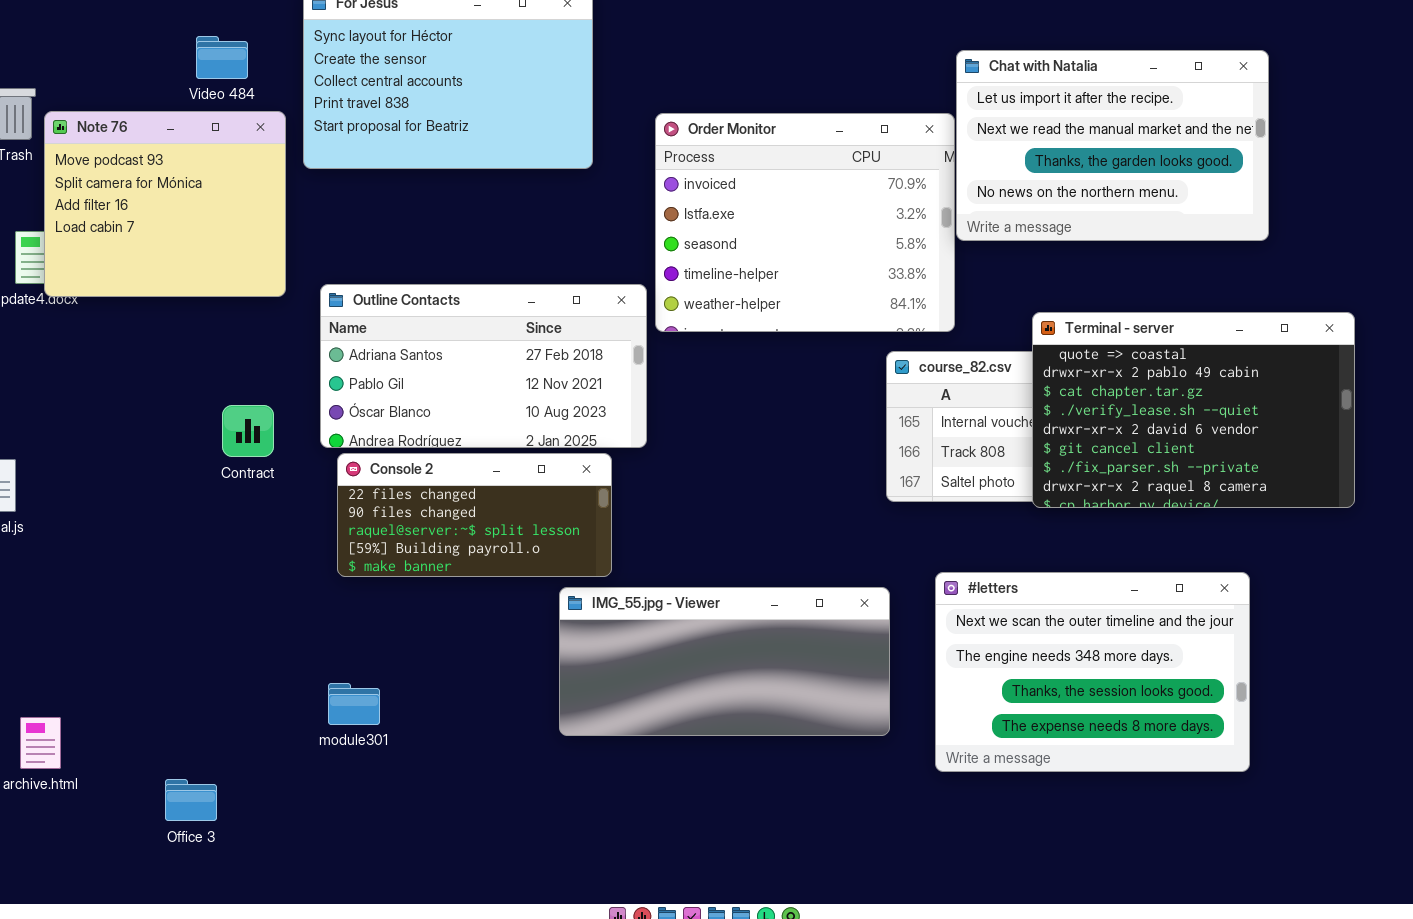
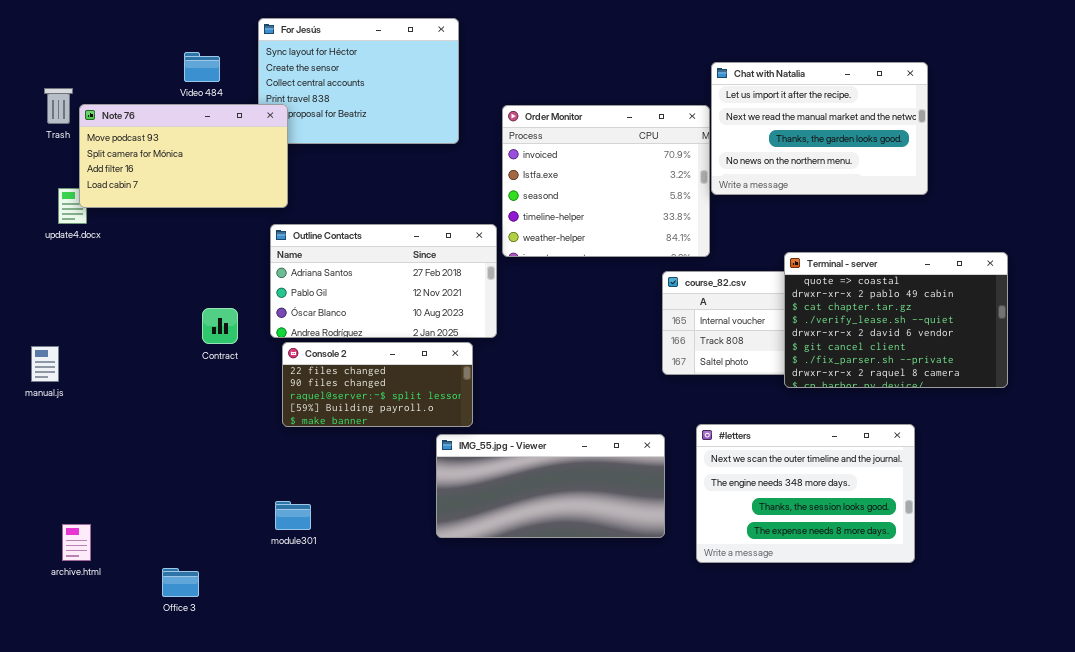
Note 76: [44,111,286,297] -> [79,104,288,208], resized
Terminal - server: [1032,312,1355,508] -> [784,252,1008,388], moved

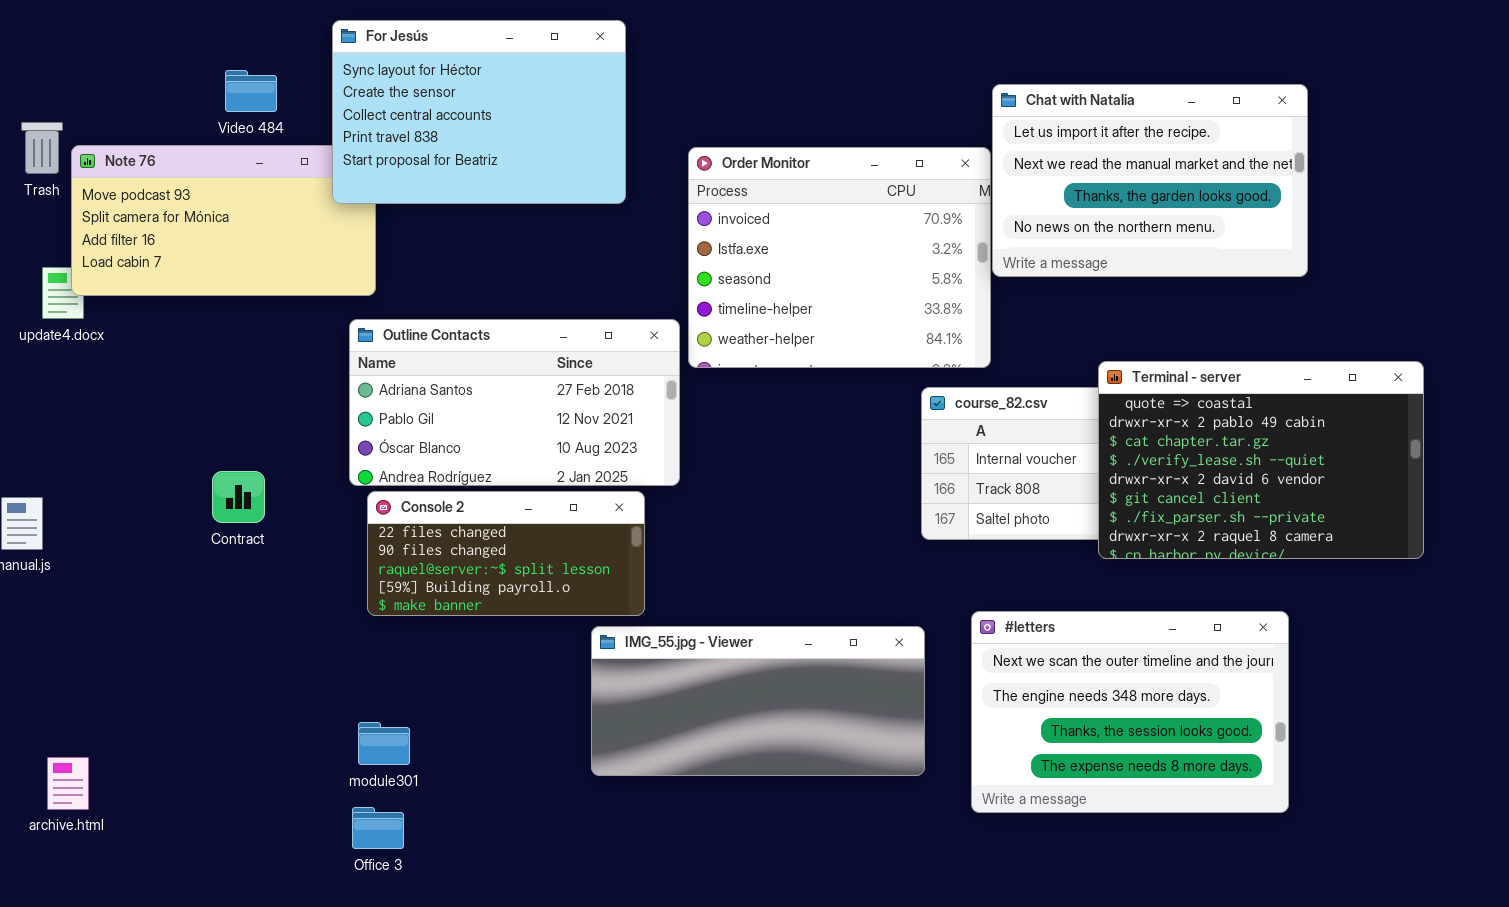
For Jesús: [258,18,459,144] -> [332,20,626,204], raised
Contract: [202,308,238,344] -> [212,471,265,523], moved
Office 3: [162,568,199,597] -> [352,807,404,849], moved

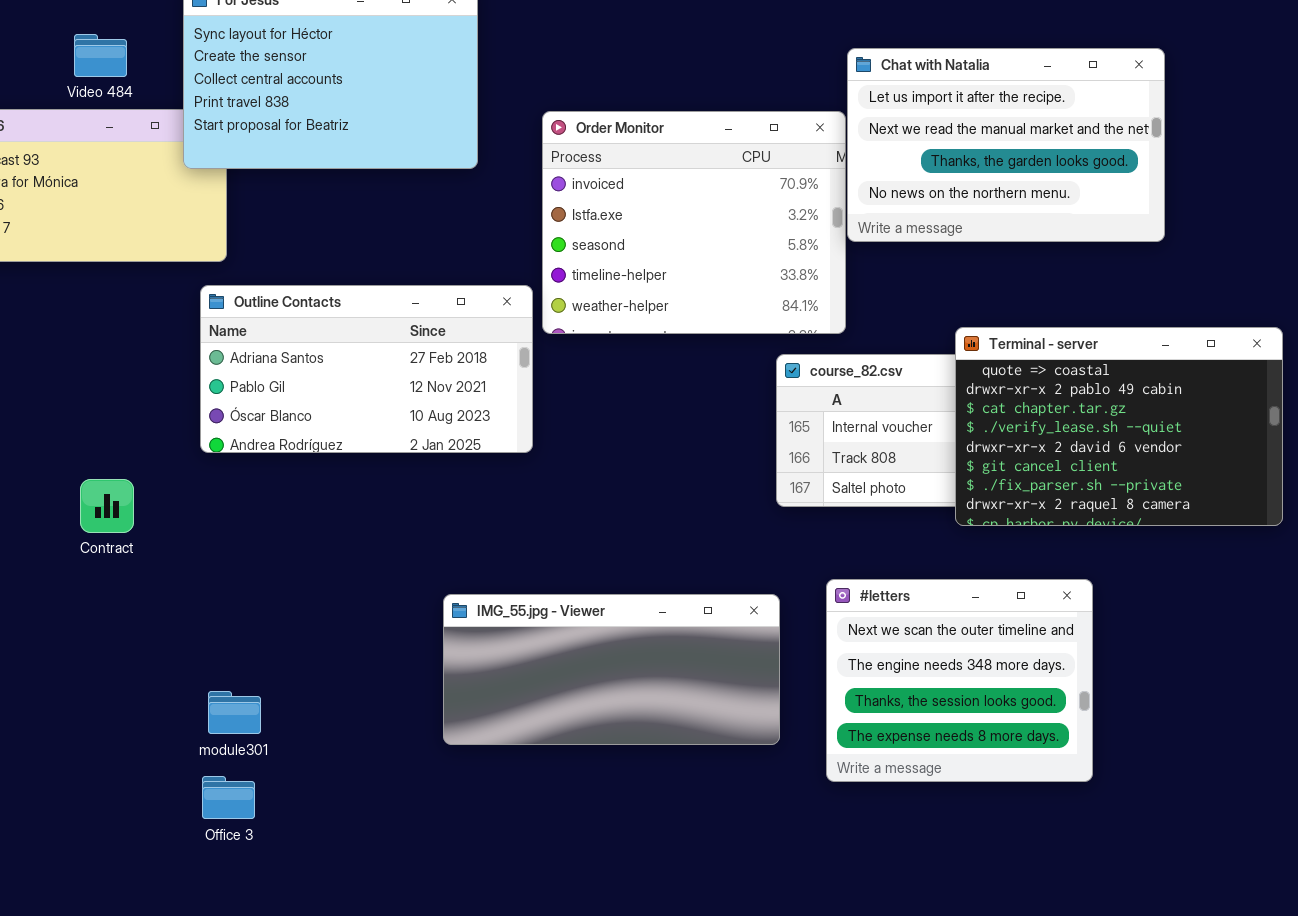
Contract: [212,471,265,523] -> [80,479,134,533], moved
Console 2: [367,491,645,616] -> none, closed
#letters: [971,611,1289,813] -> [826,579,1093,782], resized

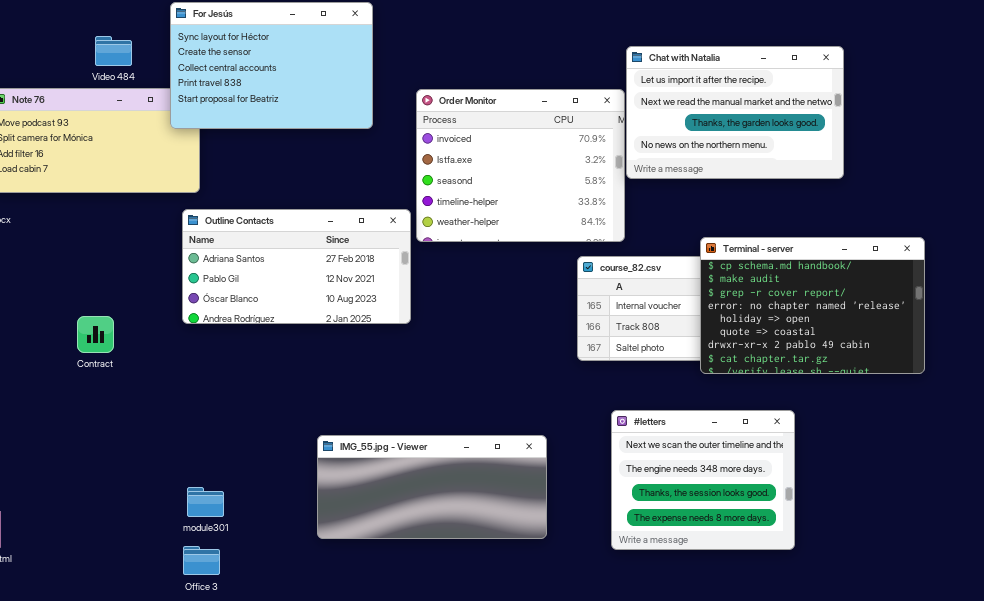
Terminal - server: [955,327,1283,526] -> [700,237,925,374], scrolled up 5 rows
Contract: [80,479,134,533] -> [77,316,114,353], moved
IMG_55.jpg - Viewer: [443,594,780,745] -> [317,435,547,539], moved

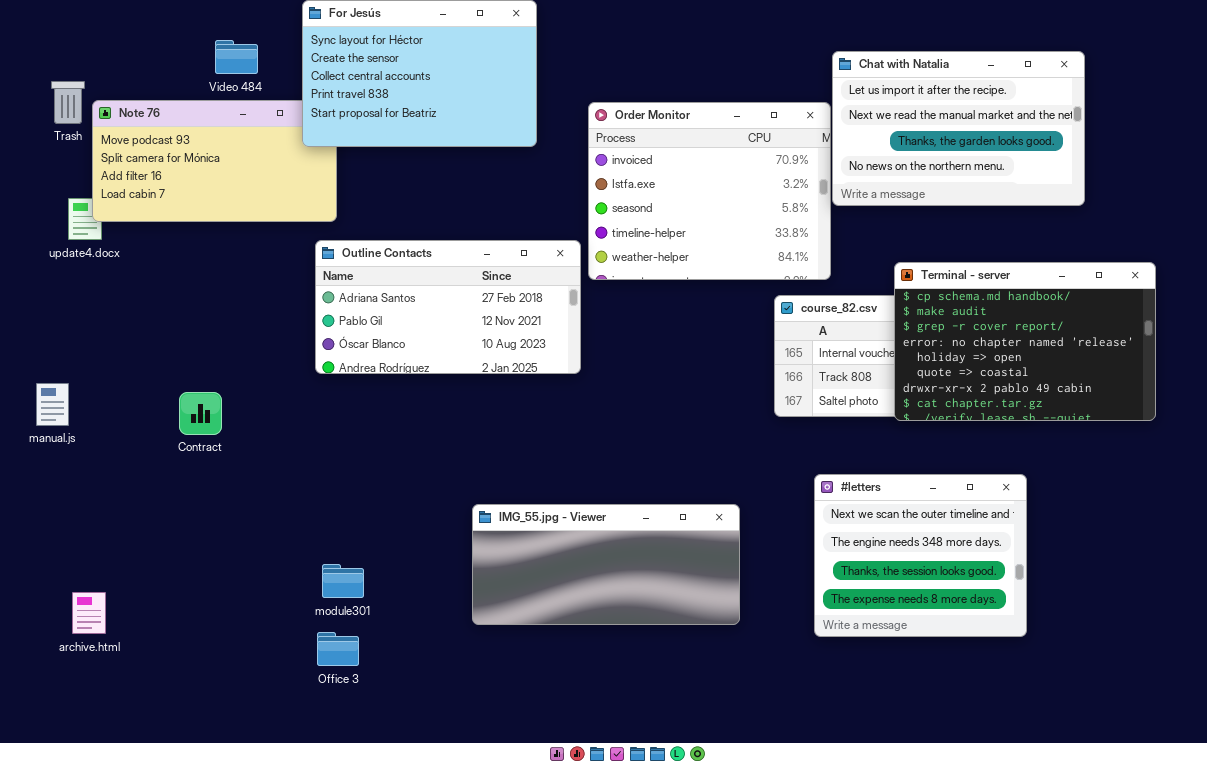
Terminal - server: [700,237,925,374] -> [894,262,1156,421], moved
Contract: [77,316,114,353] -> [179,392,222,435], moved

